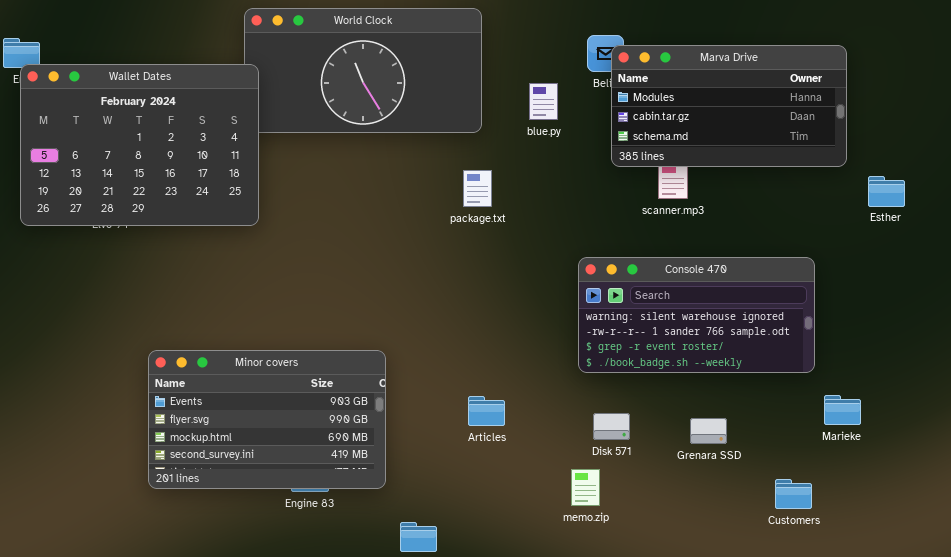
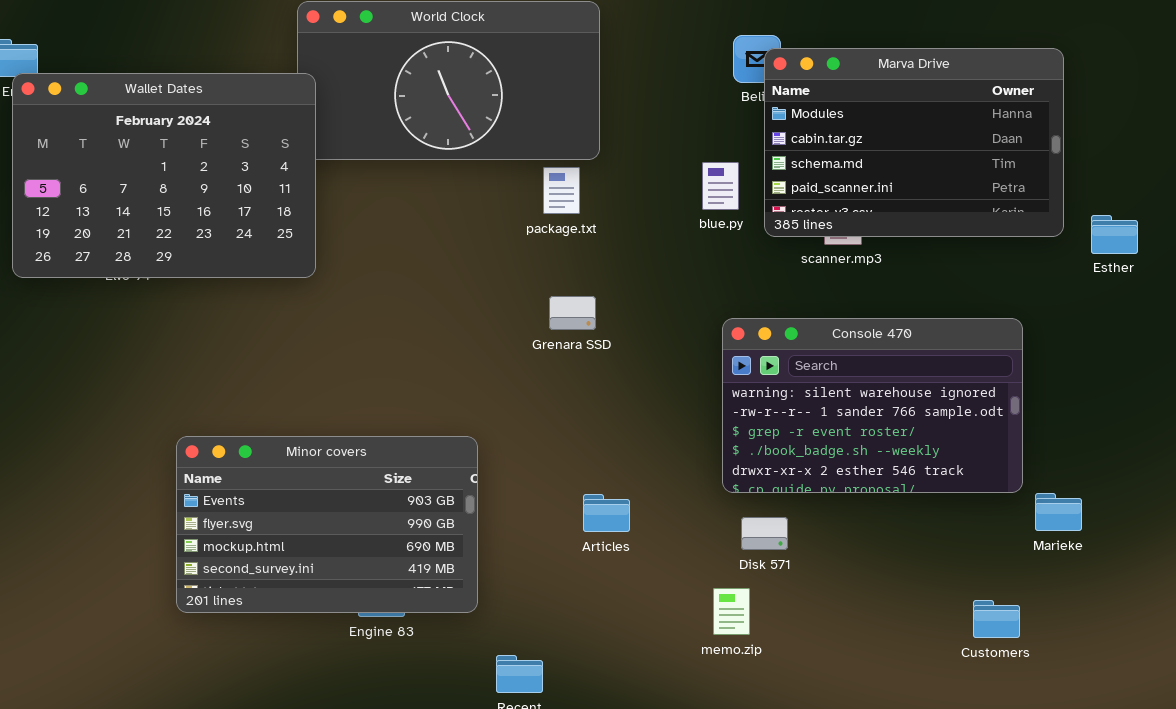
Marva Drive: [611,45,847,167] -> [764,48,1064,237], resized
blue.py: [529,83,558,120] -> [702,162,739,210], moved
package.txt: [463,170,492,207] -> [543,167,580,214], moved
Console 470: [578,257,815,373] -> [722,318,1023,493], resized
Grenara SSD: [690,418,727,444] -> [549,296,596,330], moved

